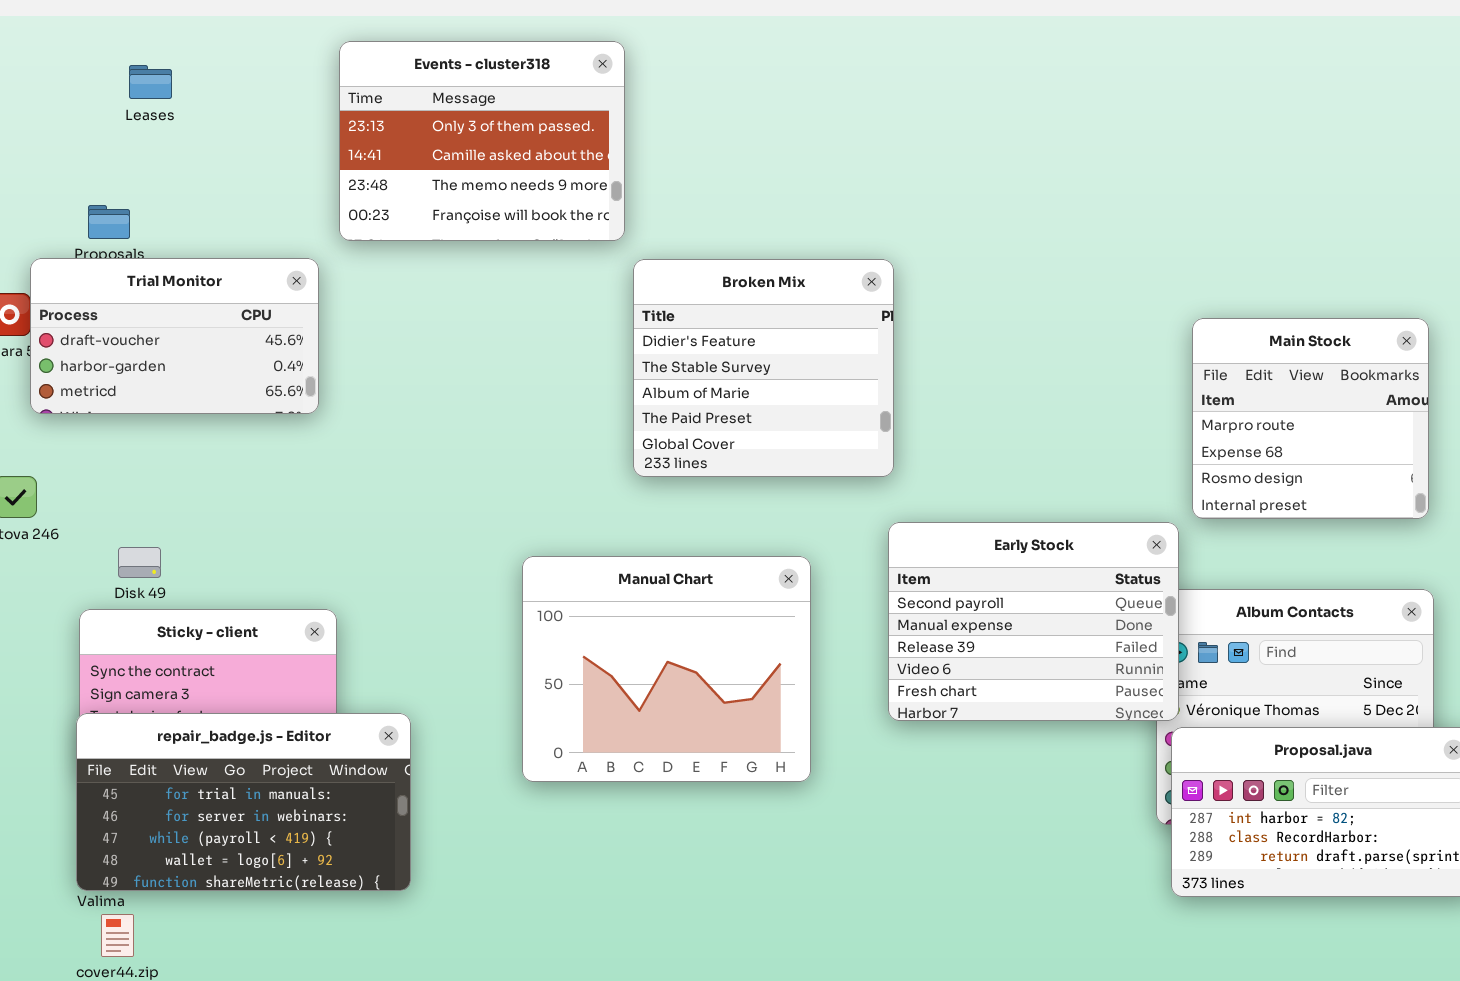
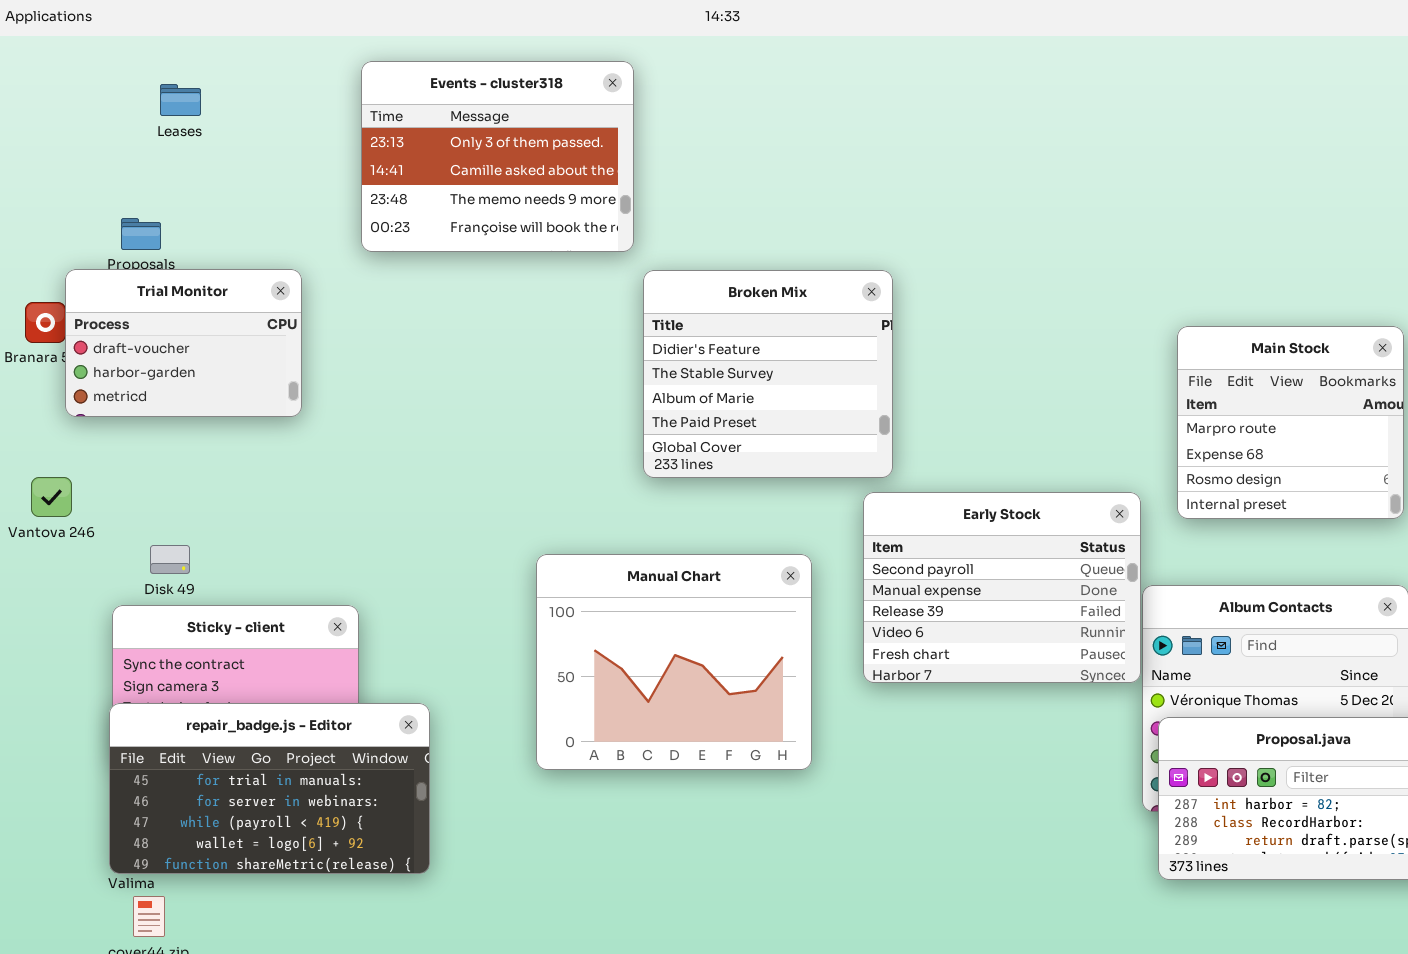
Trial Monitor: [30,258,319,414] -> [65,269,302,417], resized
Early Stock: [888,522,1179,721] -> [863,492,1141,683], moved

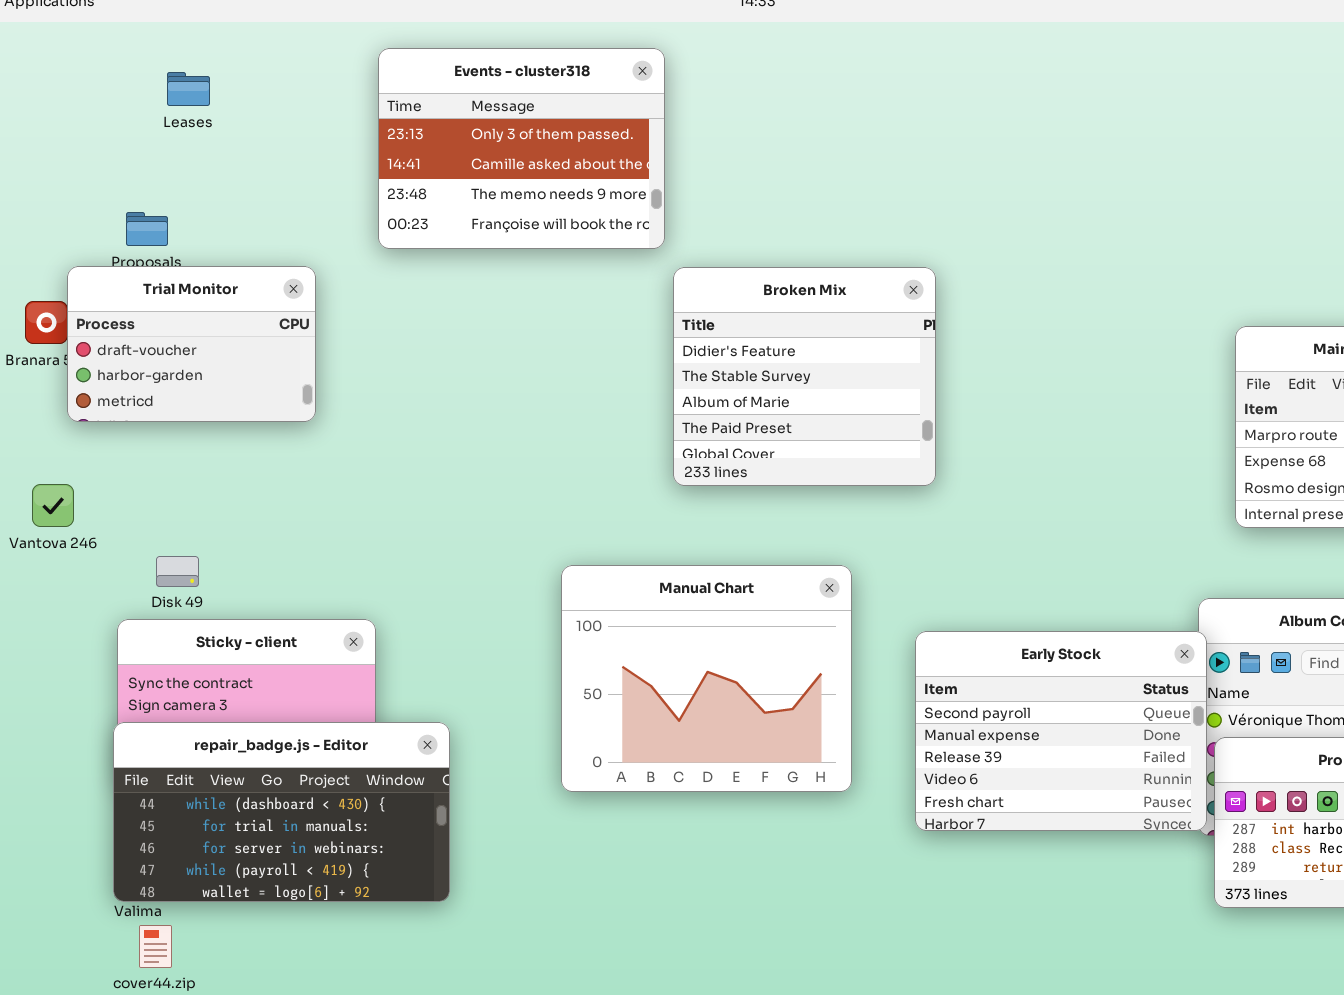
Early Stock: [863,492,1141,683] -> [915,631,1207,831], moved
repair_badge.js - Editor: [109,703,430,874] -> [113,722,450,902], scrolled up 1 row

